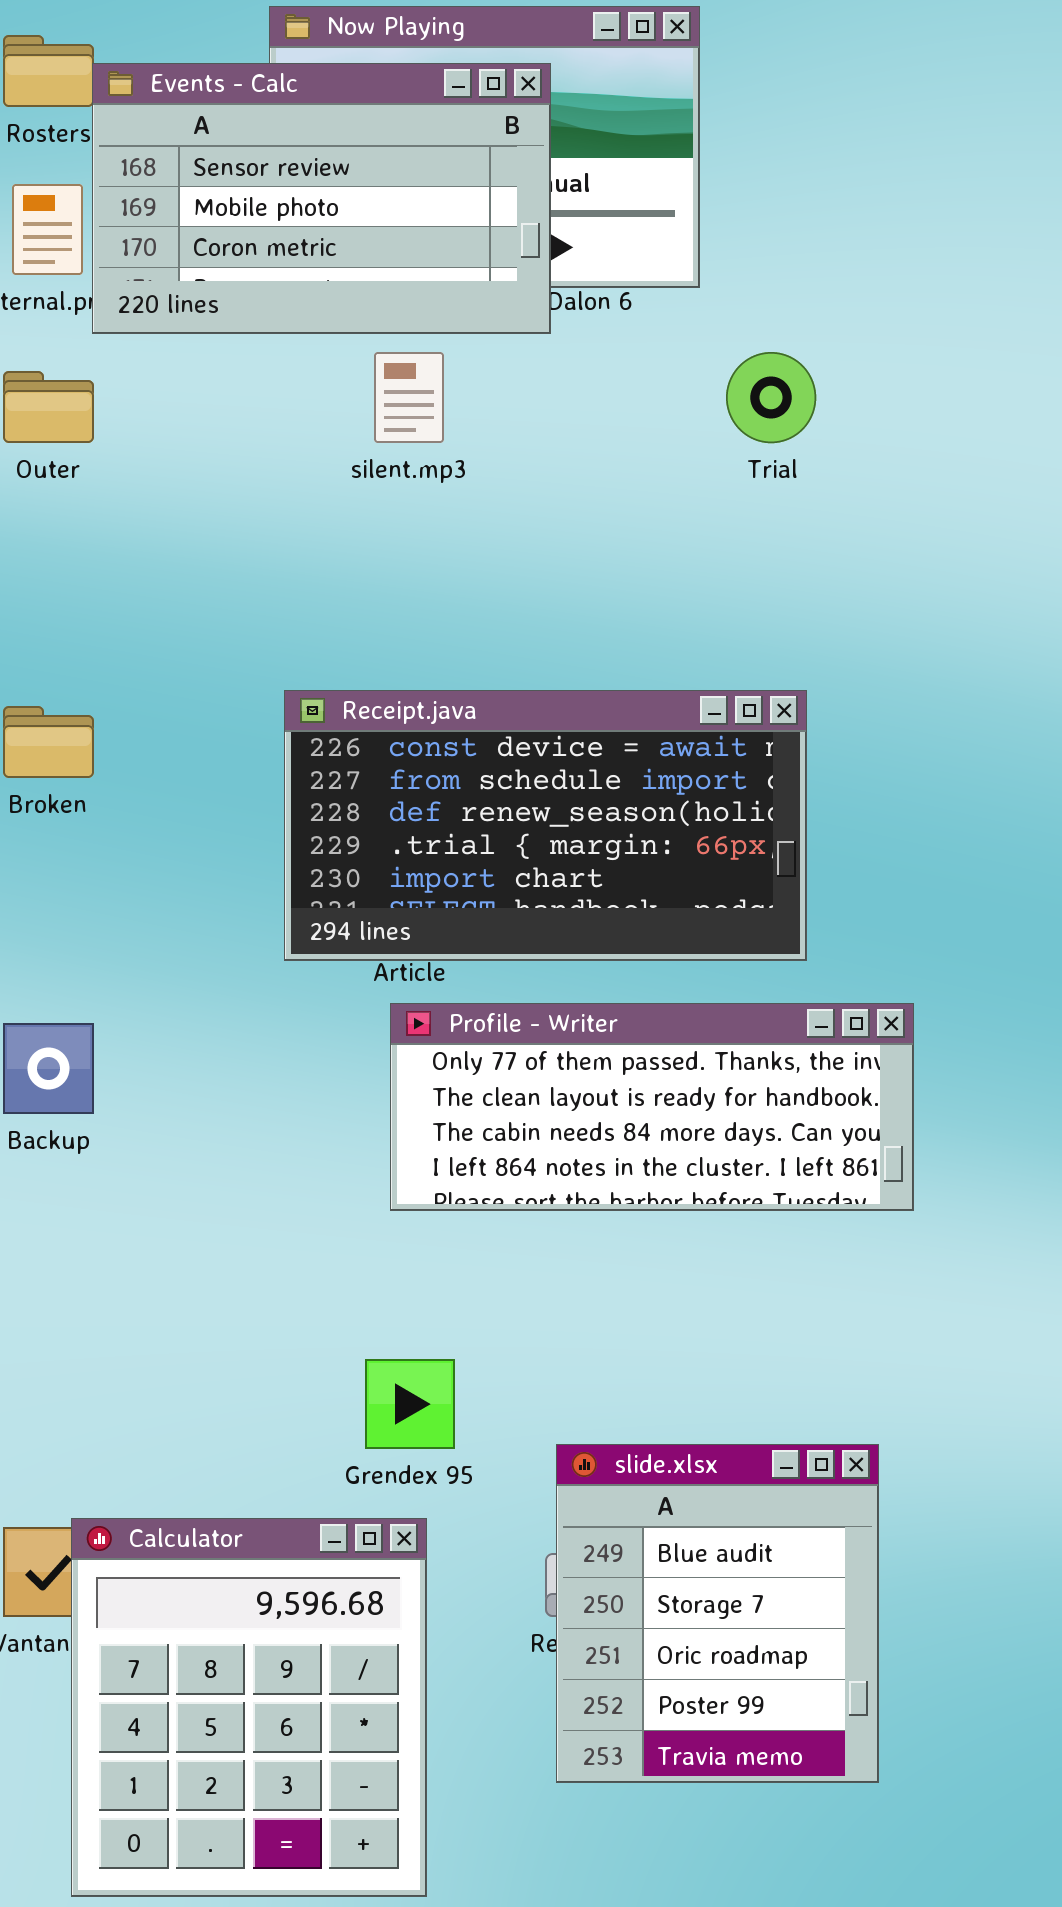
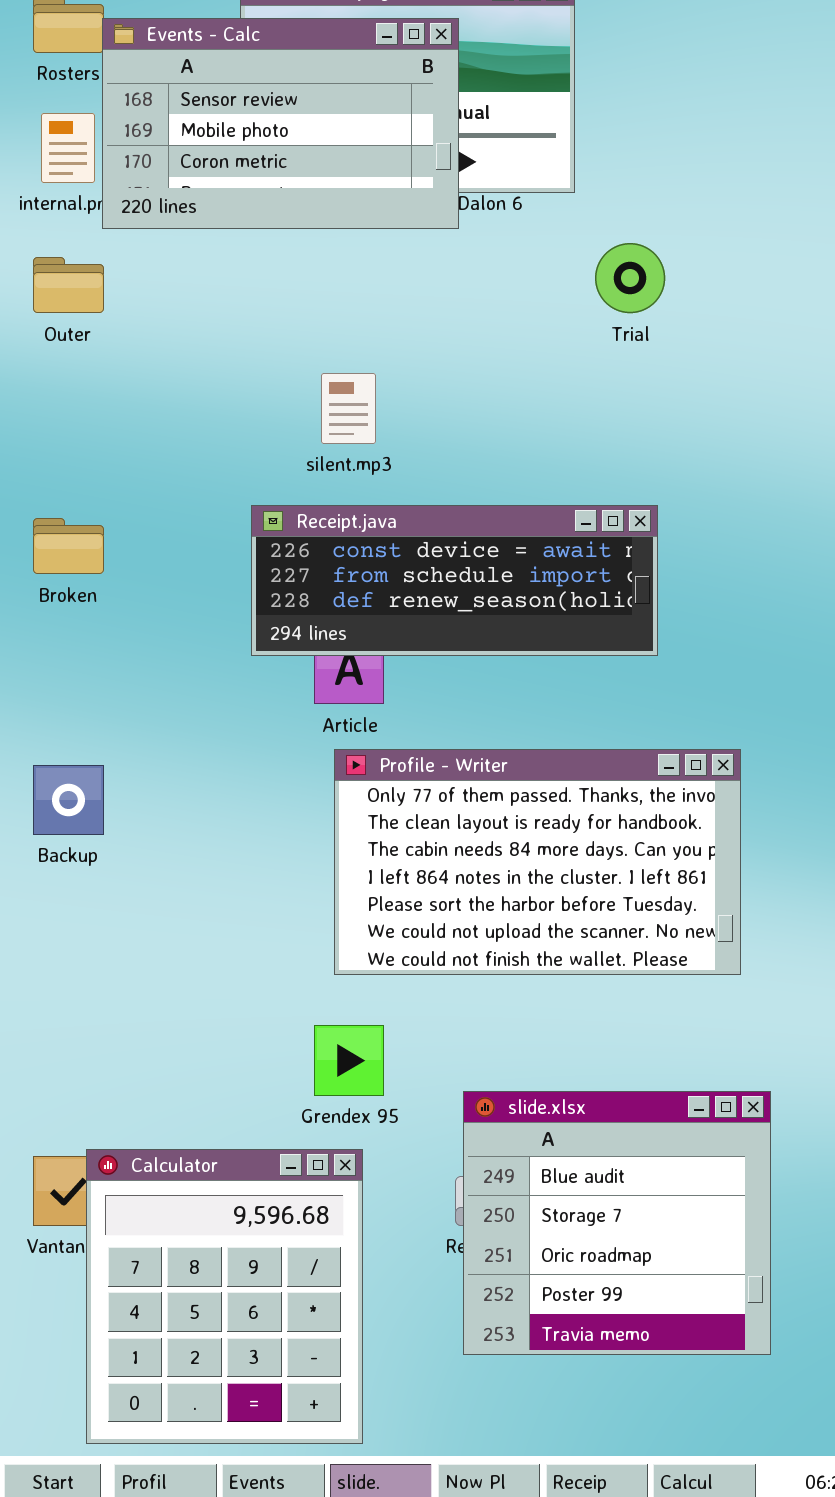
silent.mp3: [374,352,444,443] -> [321,373,376,444], moved
Receipt.java: [284,690,807,961] -> [251,505,658,656], resized
Profile - Writer: [390,1003,914,1211] -> [334,749,741,975], resized
slide.xlsx: [556,1444,879,1783] -> [463,1091,771,1355], resized

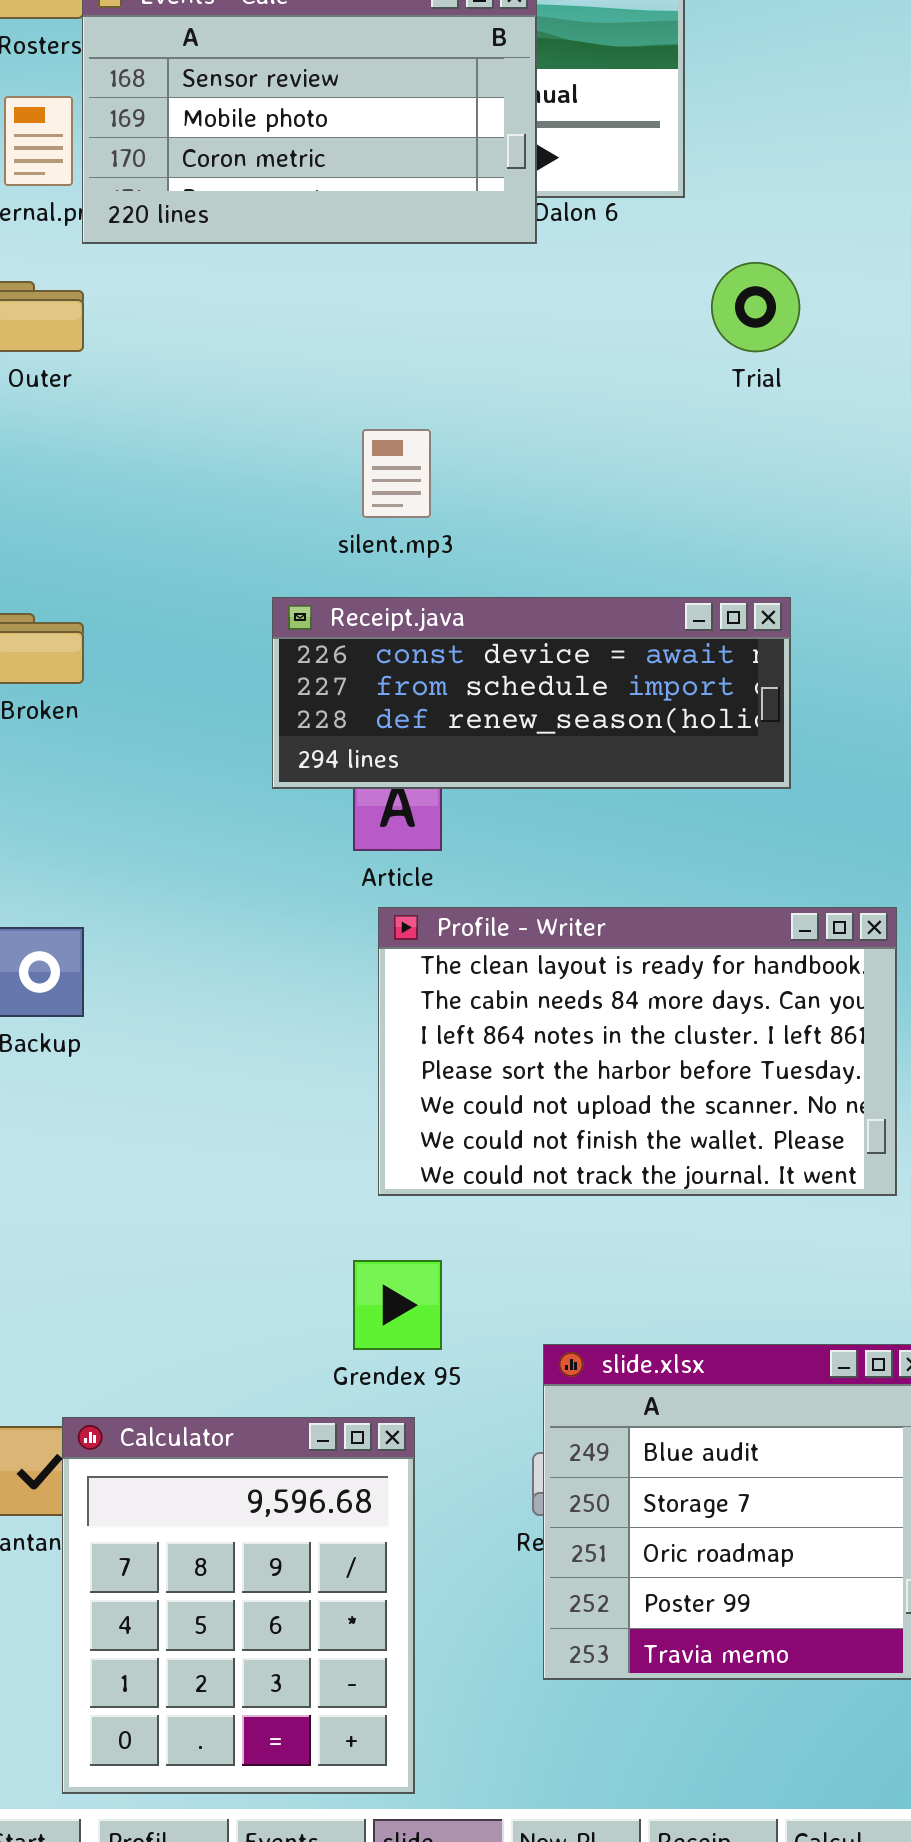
Profile - Writer: [334,749,741,975] -> [378,907,897,1196], scrolled down 1 row

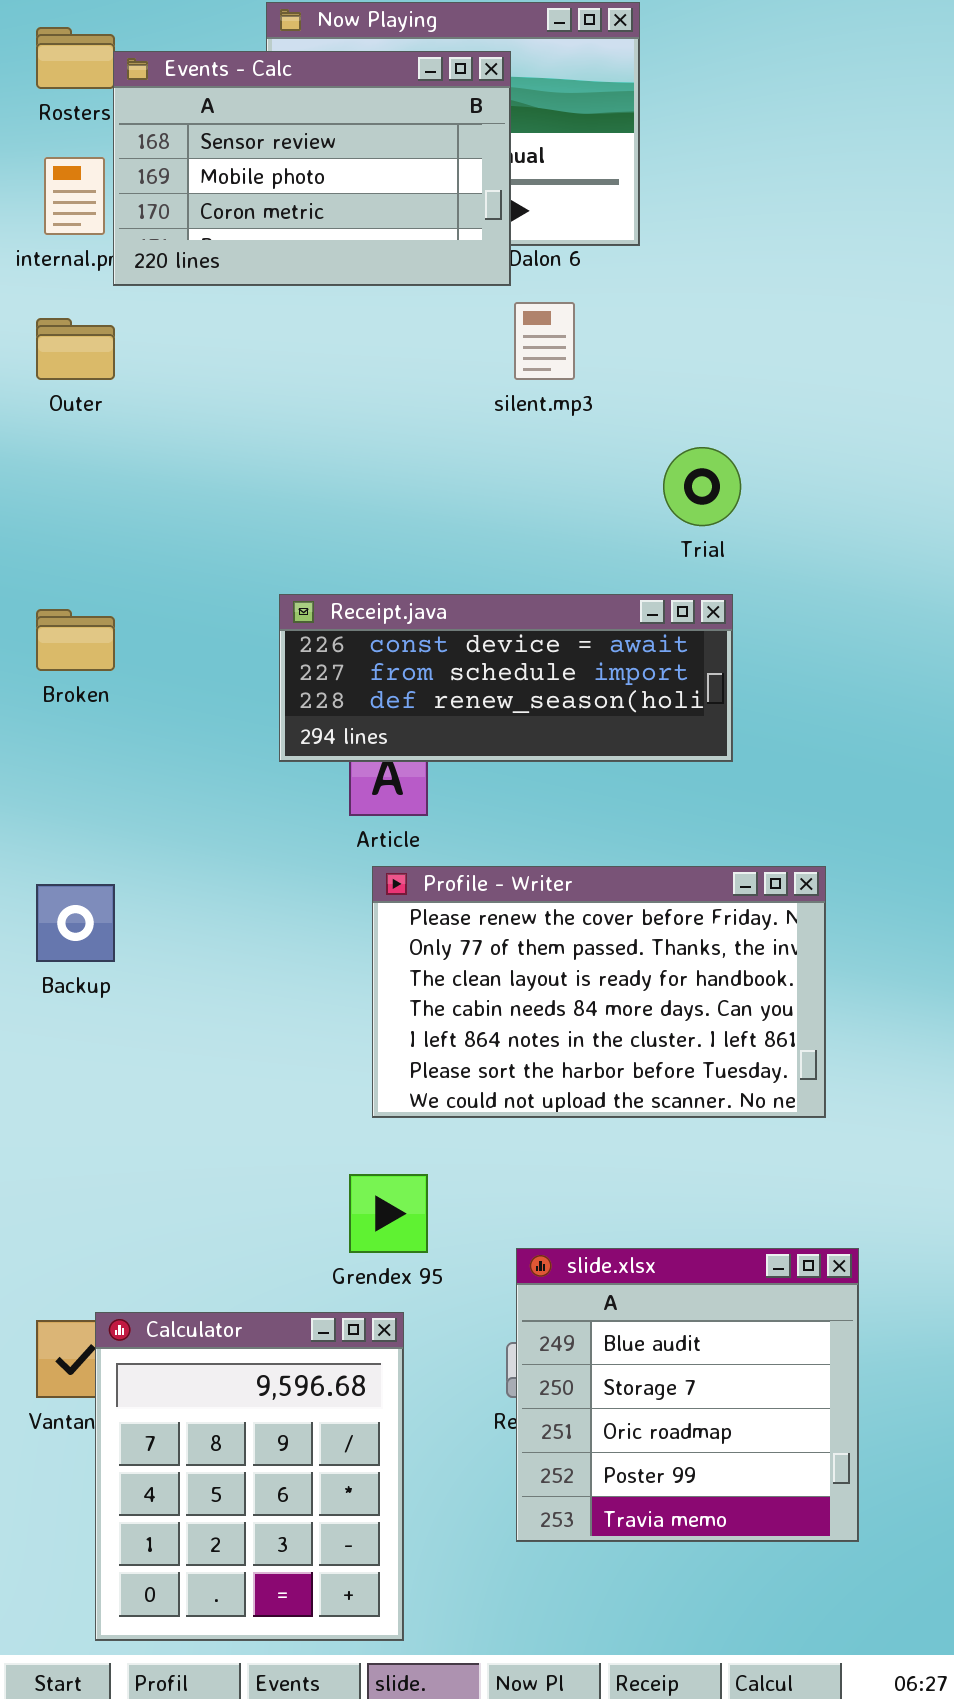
Trial: [711,262,800,352] -> [663,447,741,526], moved
silent.mp3: [362,429,431,518] -> [514,302,575,380], moved
Profile - Writer: [378,907,897,1196] -> [372,866,826,1118], scrolled up 2 rows

